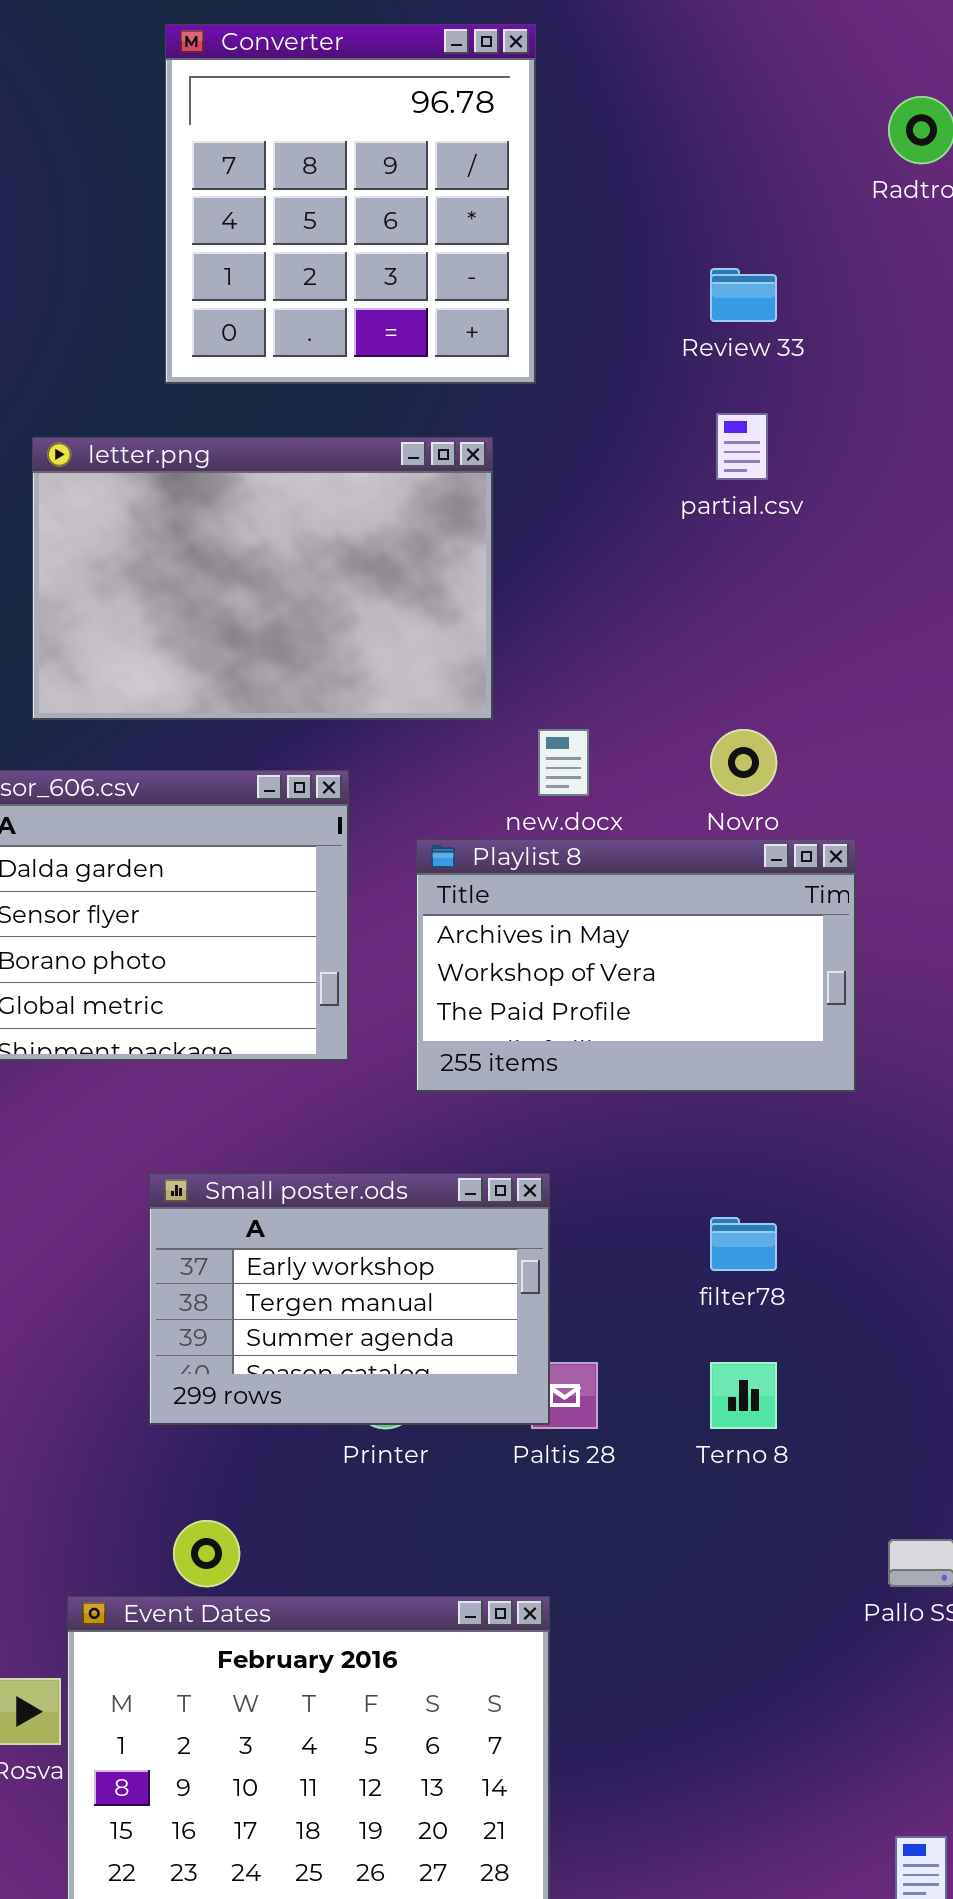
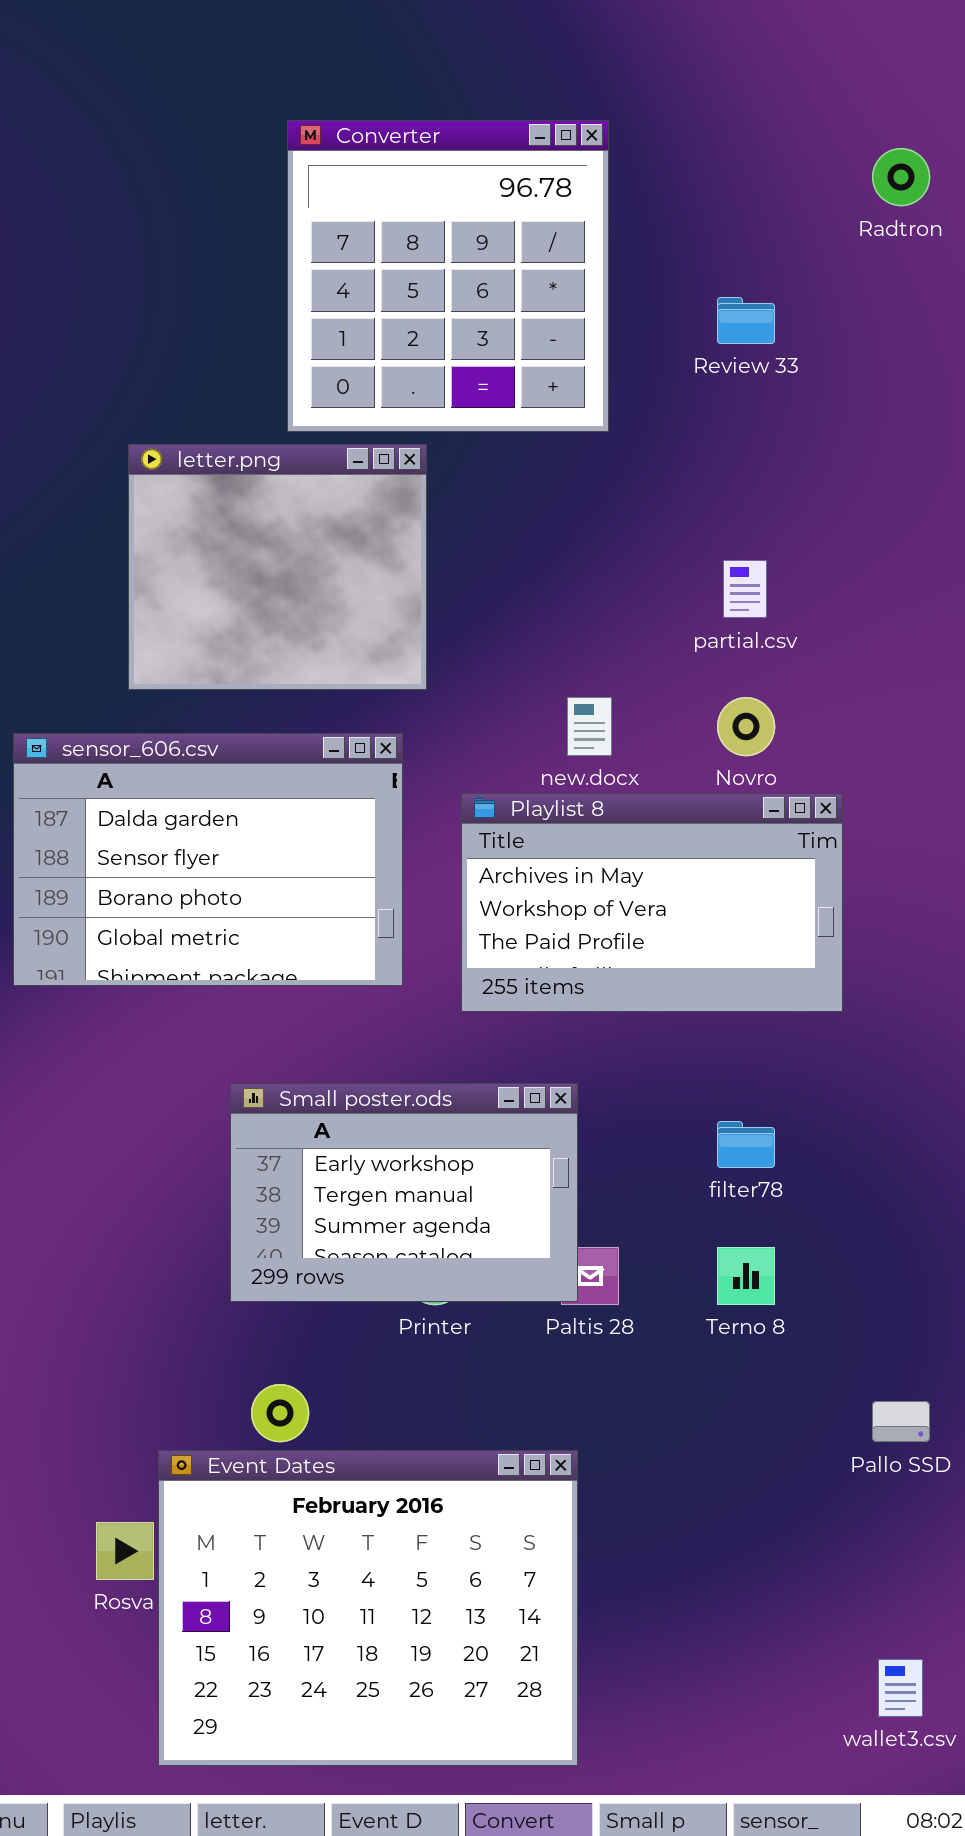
Converter: [165,24,536,384] -> [287,120,609,432], moved
partial.csv: [716,413,768,480] -> [723,560,767,618], moved
letter.png: [32,437,493,720] -> [128,444,427,690], resized

